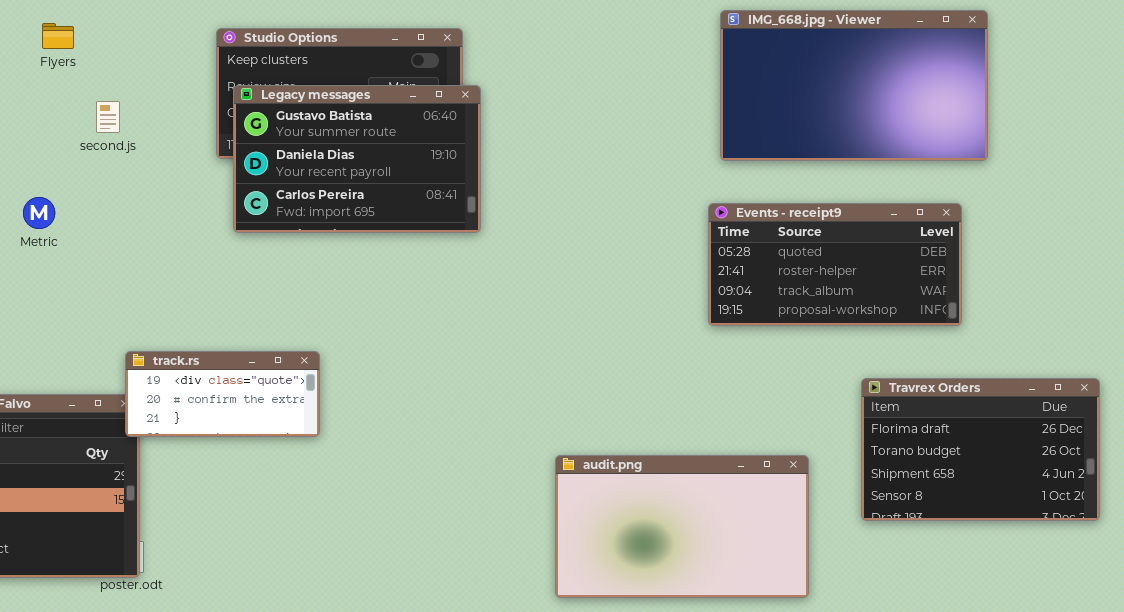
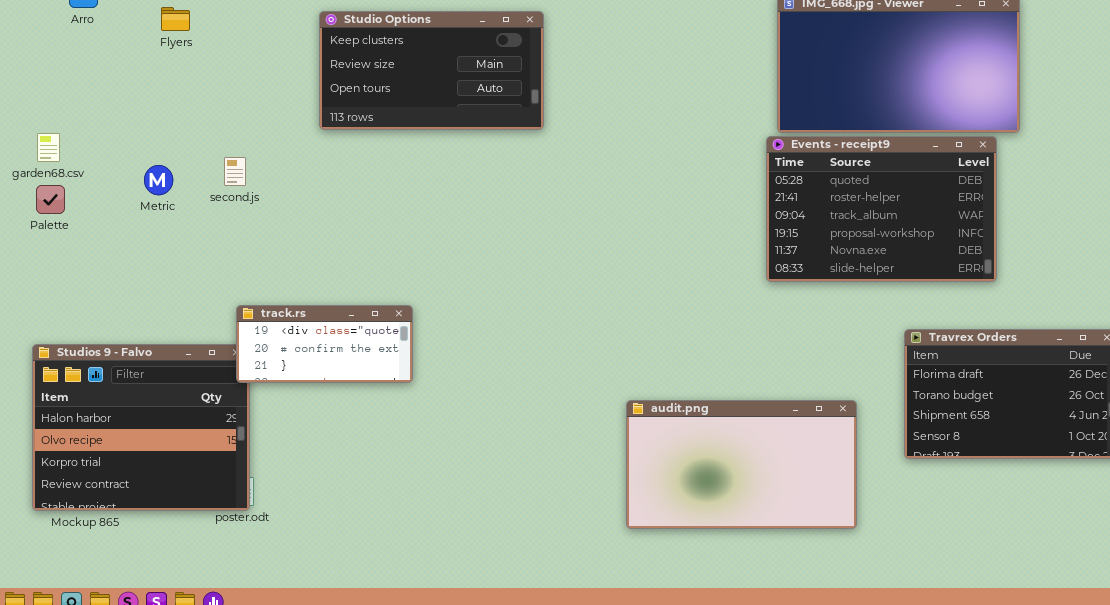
Legacy messages: [233,85,481,233] -> none, closed
second.js: [96,101,120,133] -> [224,157,246,186], moved
Events - receipt9: [708,203,962,326] -> [766,136,997,282], resized

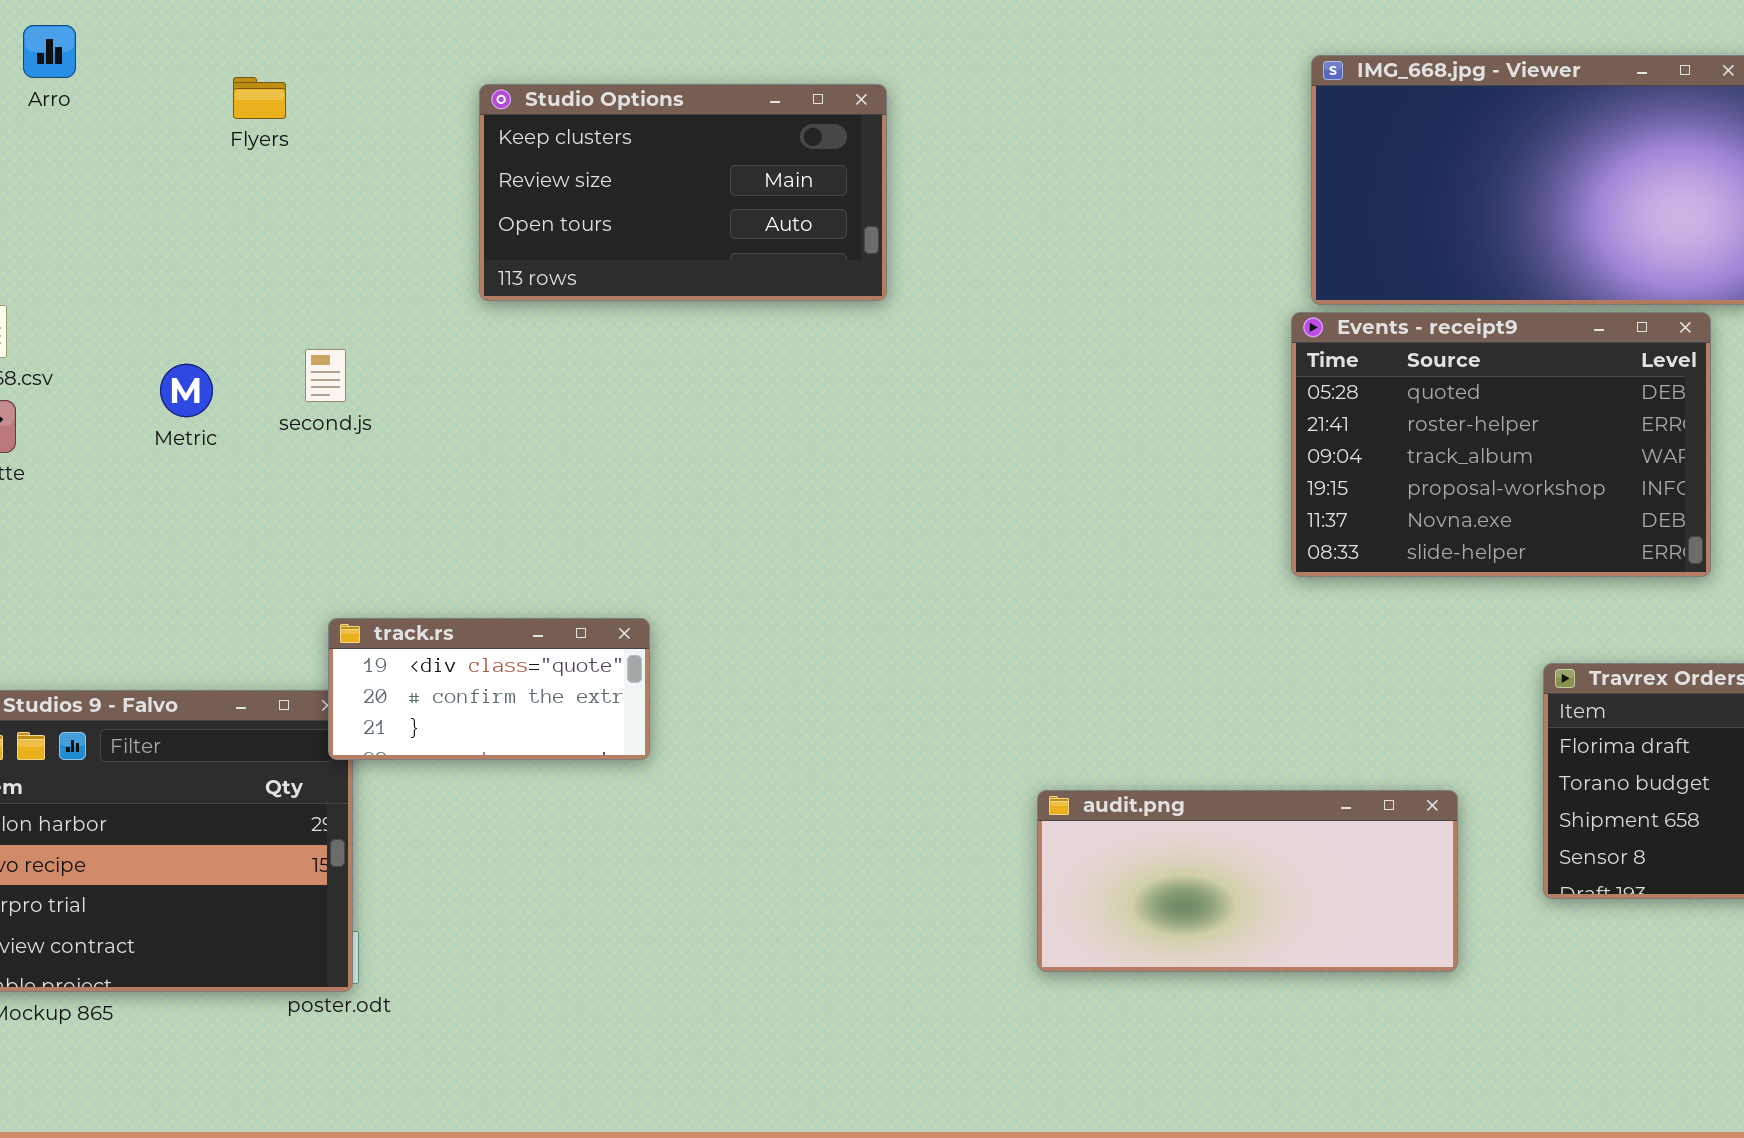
Flyers: [161,7,190,31] -> [233,77,286,119], moved
audit.png: [626,400,857,529] -> [1037,790,1458,972], resized

